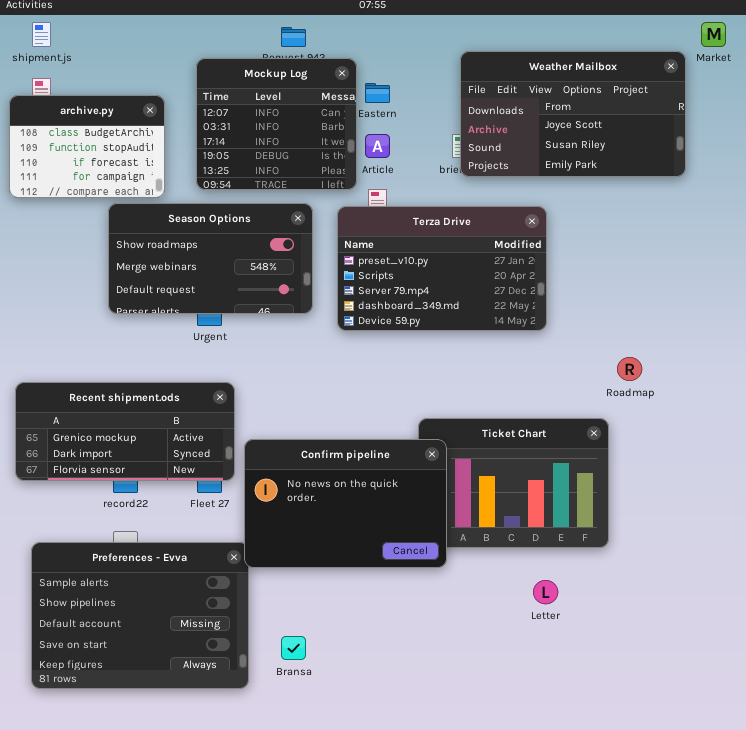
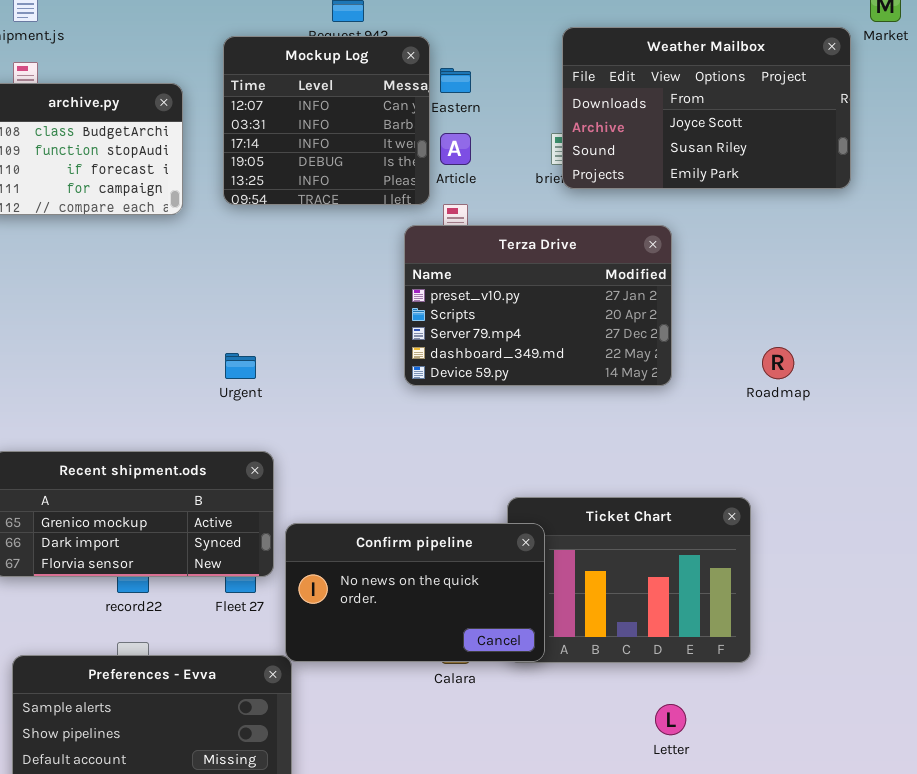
Season Options: [108,203,313,314] -> none, closed
Roadmap: [617,357,642,381] -> [762,347,794,379], moved
Confirm pipeline: [244,439,447,568] -> [285,523,545,662], resized

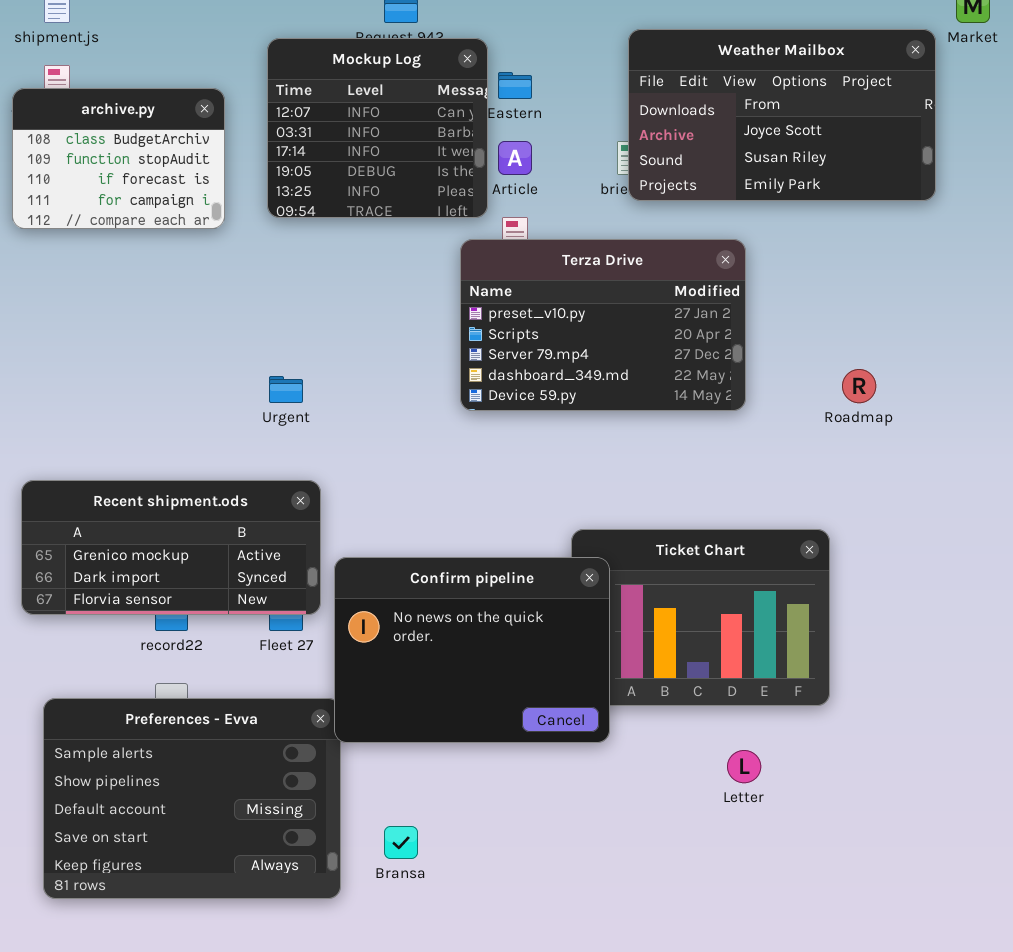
Confirm pipeline: [285,523,545,662] -> [334,557,610,743], resized

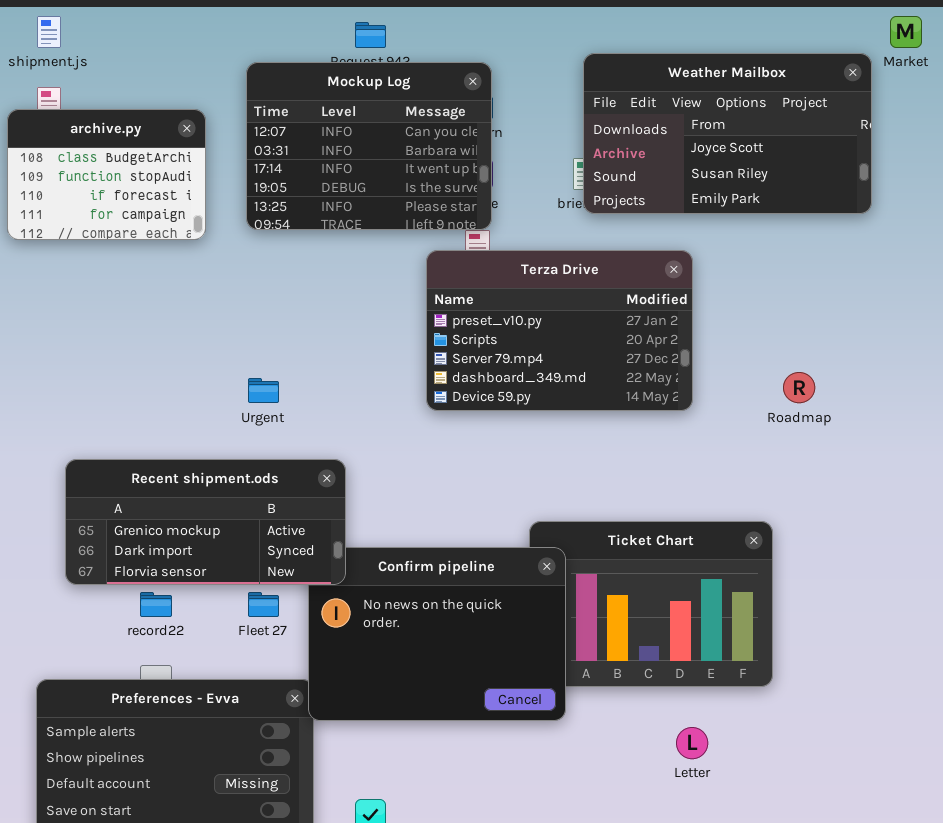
Mockup Log: [267,38,488,218] -> [246,62,492,230], resized
Recent shipment.ods: [21,480,321,615] -> [65,459,346,585], moved

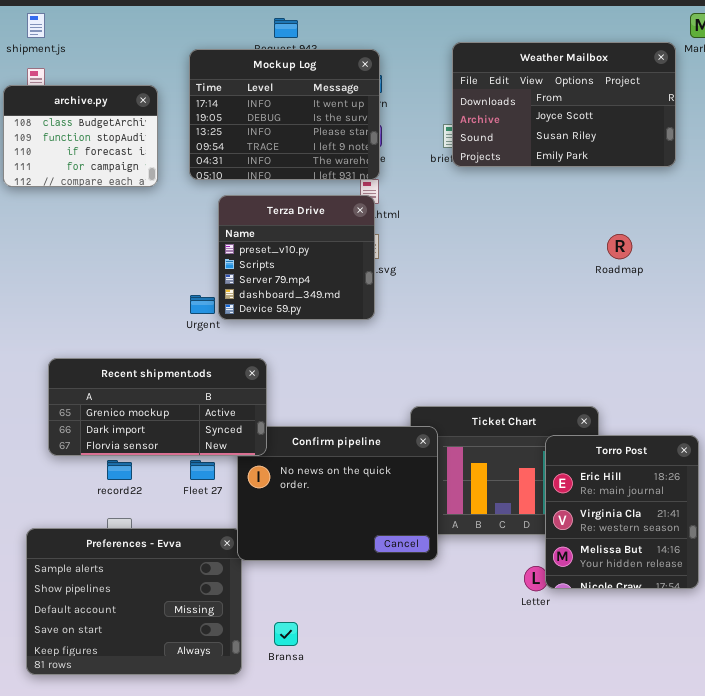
Mockup Log: [246,62,492,230] -> [189,49,380,180], scrolled down 2 rows
Terza Drive: [426,250,693,411] -> [218,195,375,320], moved, resized
Roadmap: [783,372,815,403] -> [607,234,632,259], moved
Torro Post: none -> [545,435,699,589], opened

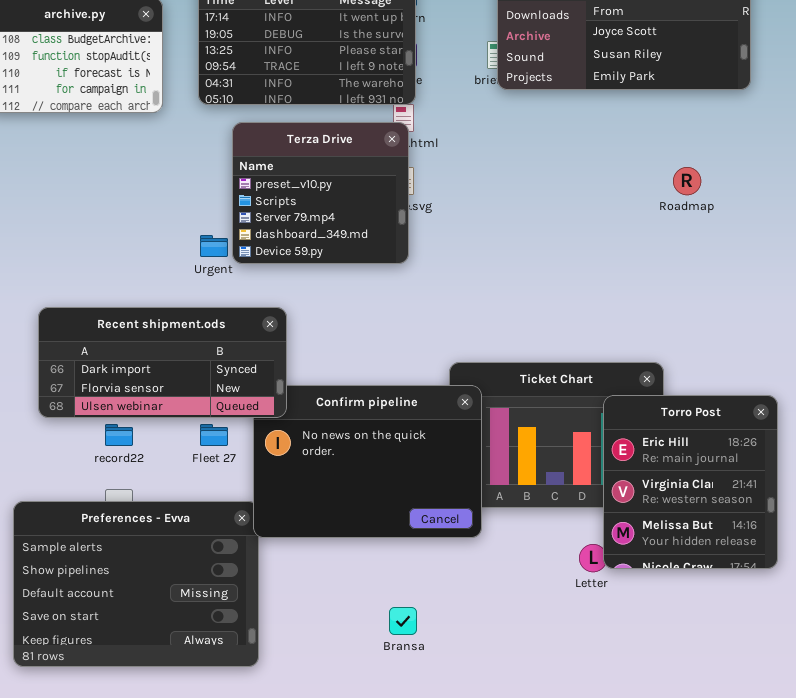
Recent shipment.ods: [48,358,267,456] -> [38,307,287,418], scrolled down 1 row
Bransa: [274,622,298,646] -> [389,607,417,635], moved

